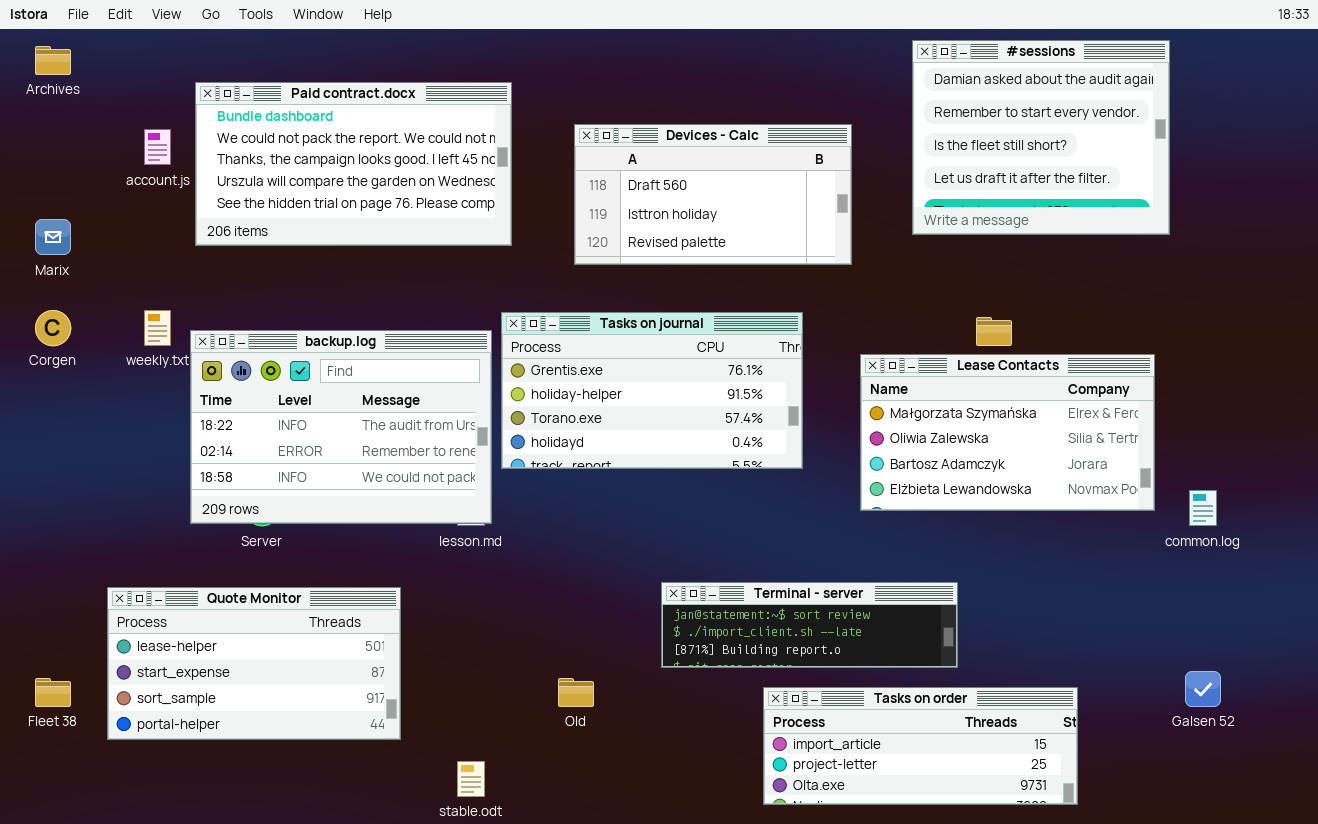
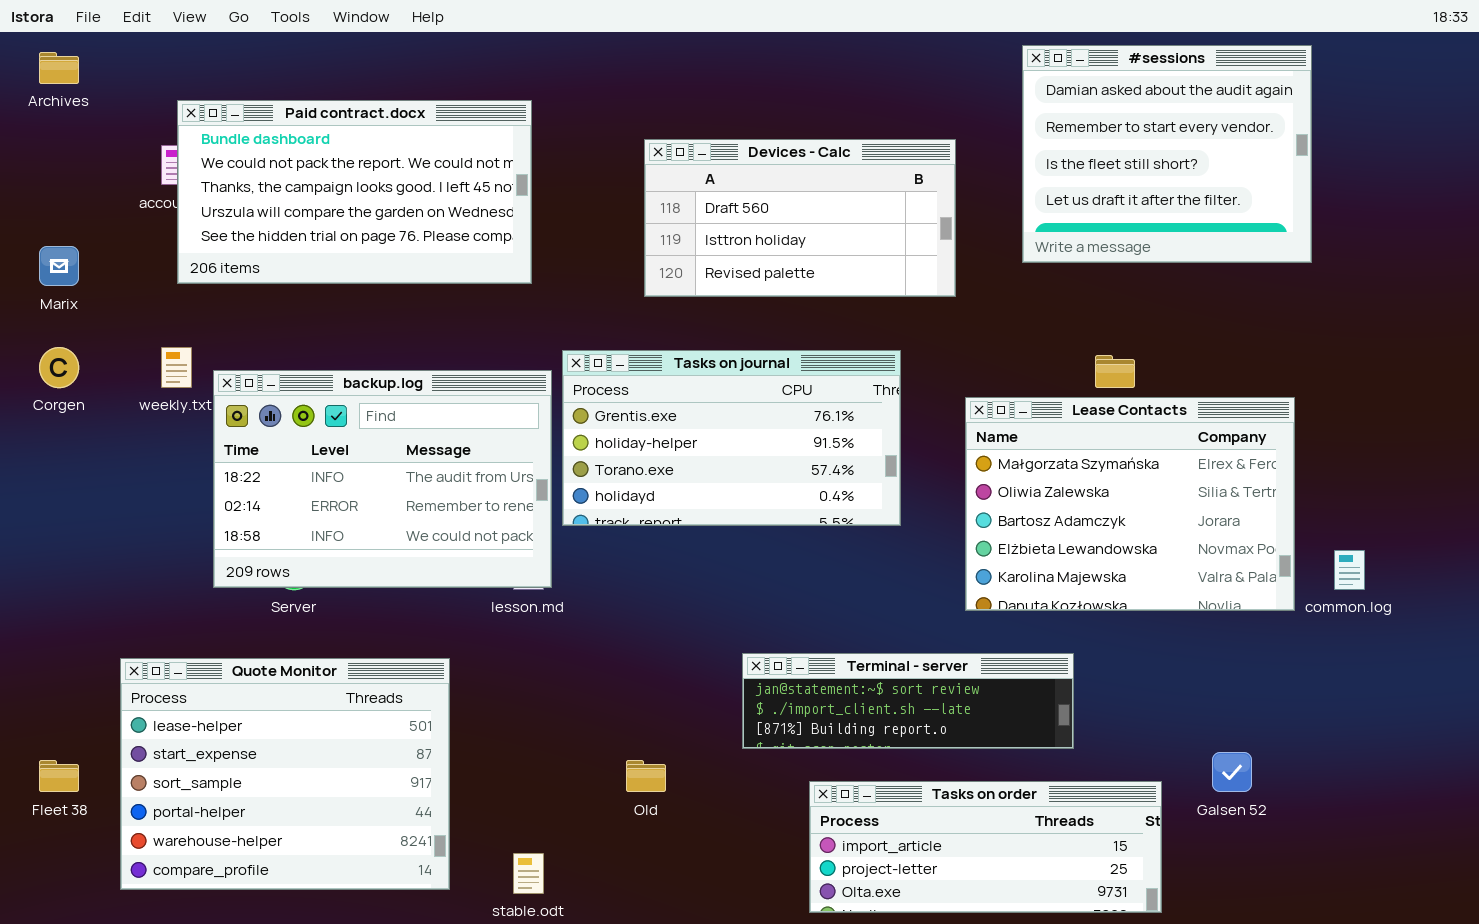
Paid contract.docx: [195,82,512,246] -> [177,100,532,284], moved
Lease Contacts: [860,354,1155,511] -> [965,397,1295,611], resized
Quote Monitor: [107,587,401,740] -> [120,658,450,890], resized
Galsen 52: [1185,671,1221,707] -> [1212,752,1252,792], moved
Tasks on order: [763,687,1078,805] -> [809,781,1162,913], moved

